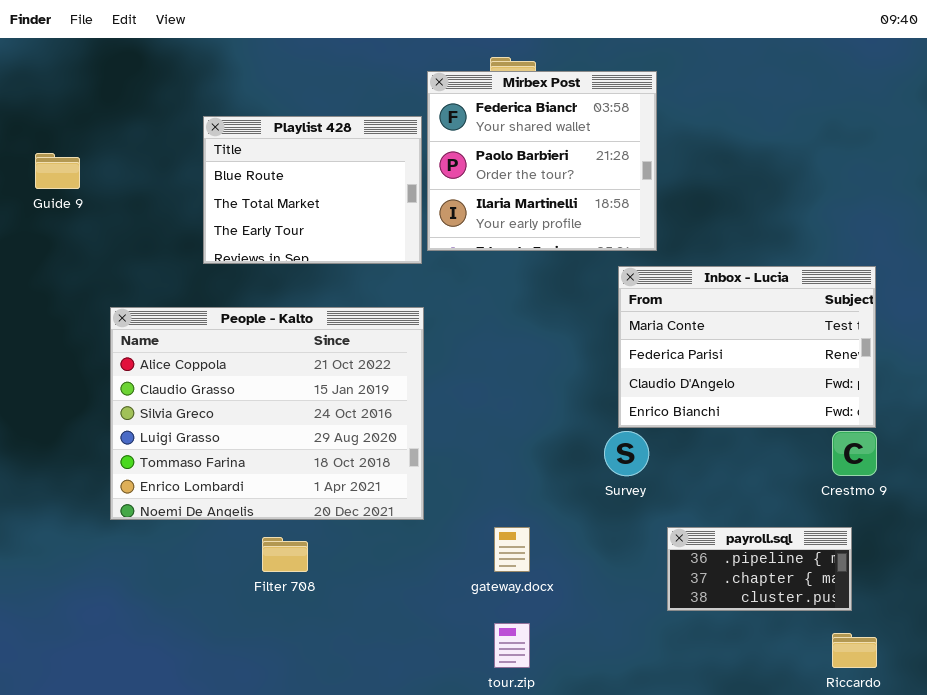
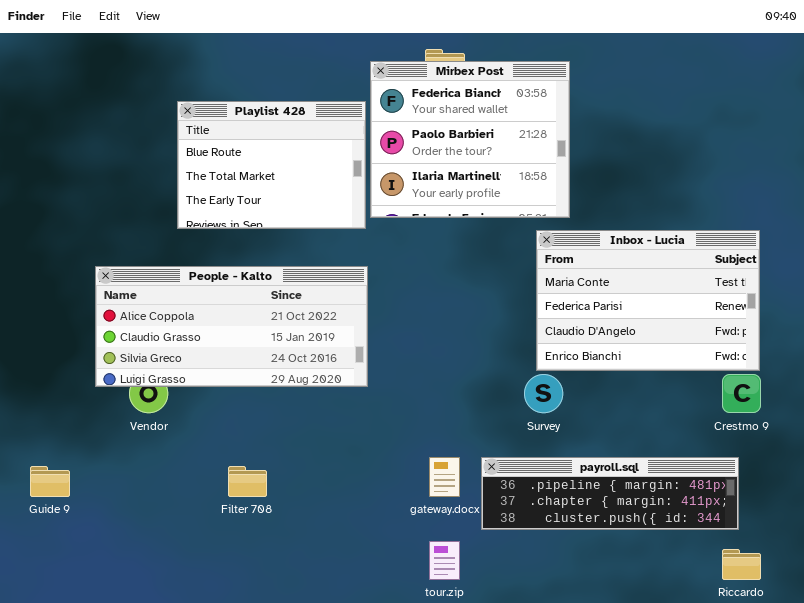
Guide 9: [35,153,80,189] -> [30,466,70,497], moved
People - Kalto: [110,307,424,520] -> [95,266,368,387], resized
payroll.sql: [667,527,852,611] -> [481,457,739,530], resized

